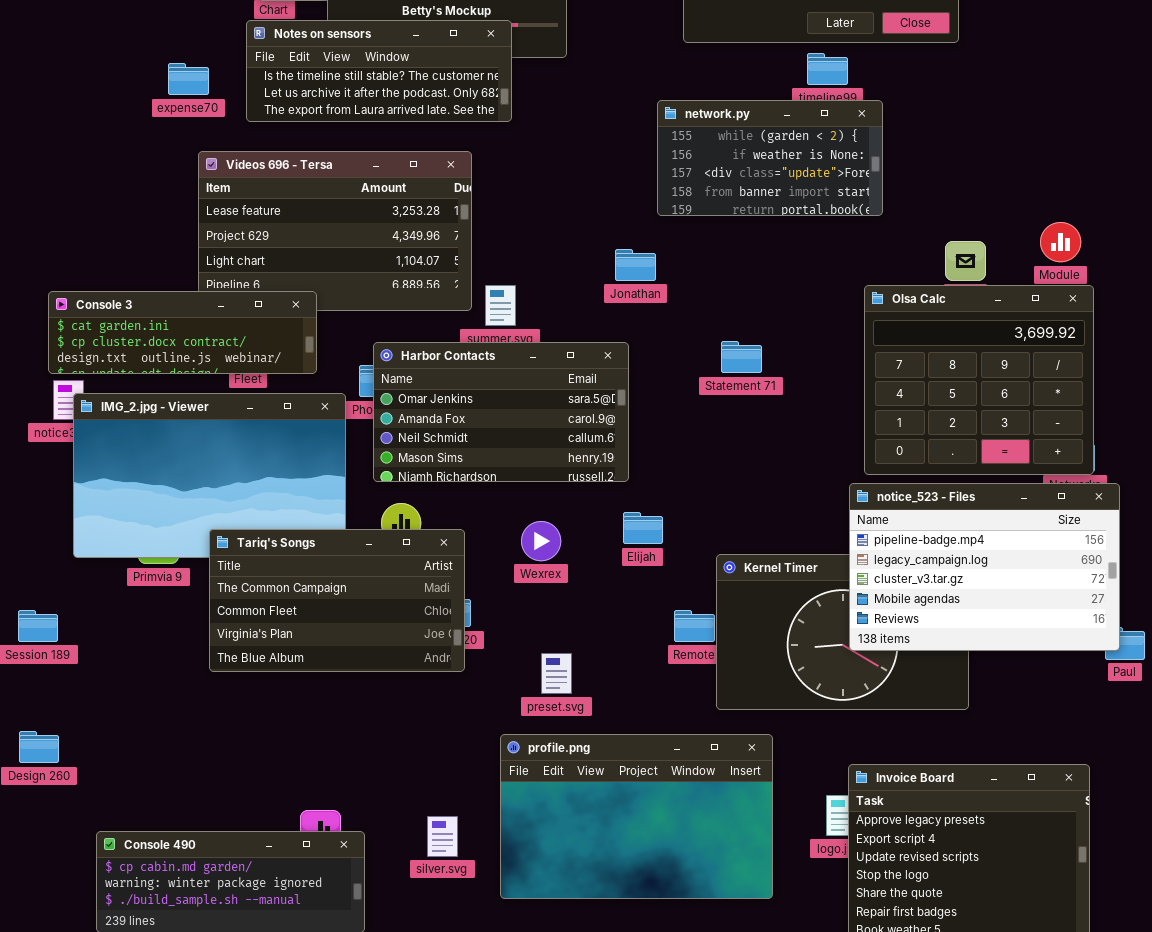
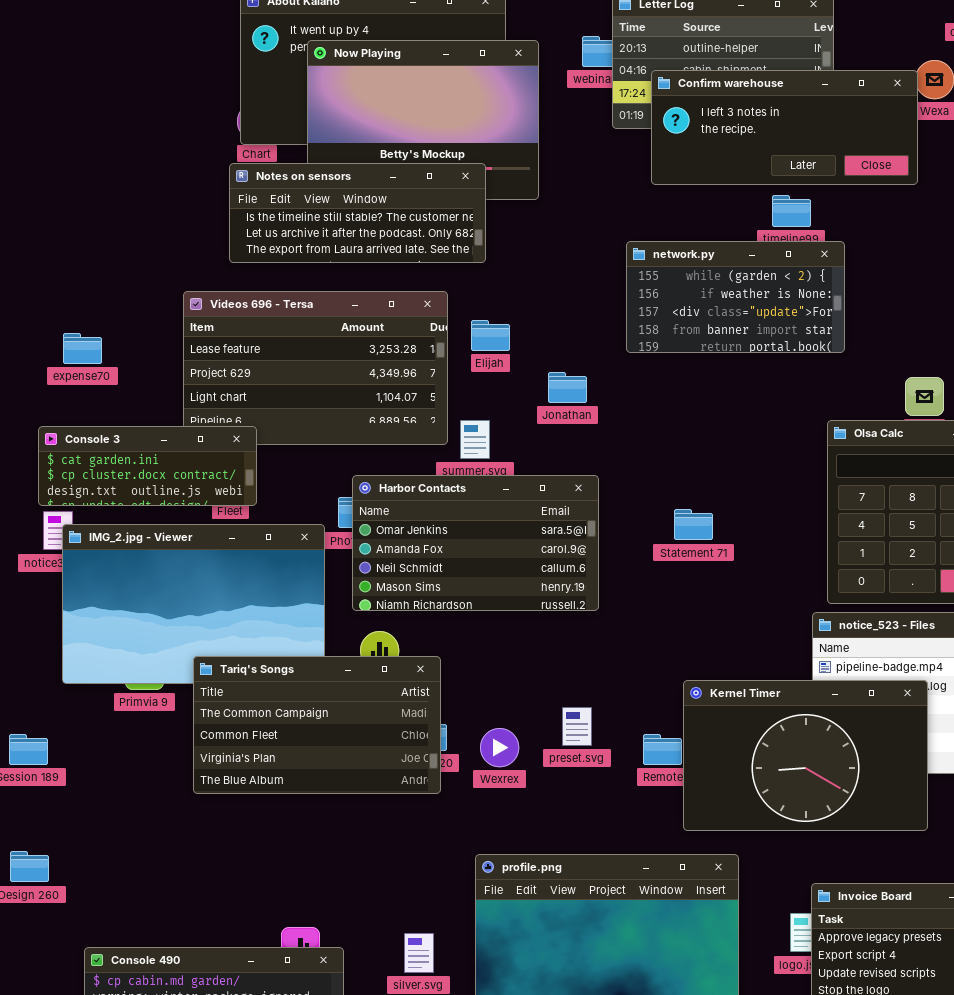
expense70: [168,63,209,95] -> [63,333,102,364], moved
Jonathan: [615,249,656,281] -> [548,372,587,403], moved
Console 3: [48,291,317,374] -> [38,426,257,506], resized
Statement 71: [721,341,762,373] -> [674,509,713,540], moved
Elijah: [623,512,663,544] -> [471,320,510,351], moved
Wexrex: [521,521,561,561] -> [480,728,519,767], moved
Kernel Timer: [716,554,969,710] -> [683,680,928,831], raised
preset.svg: [541,653,572,694] -> [562,707,592,746], moved

